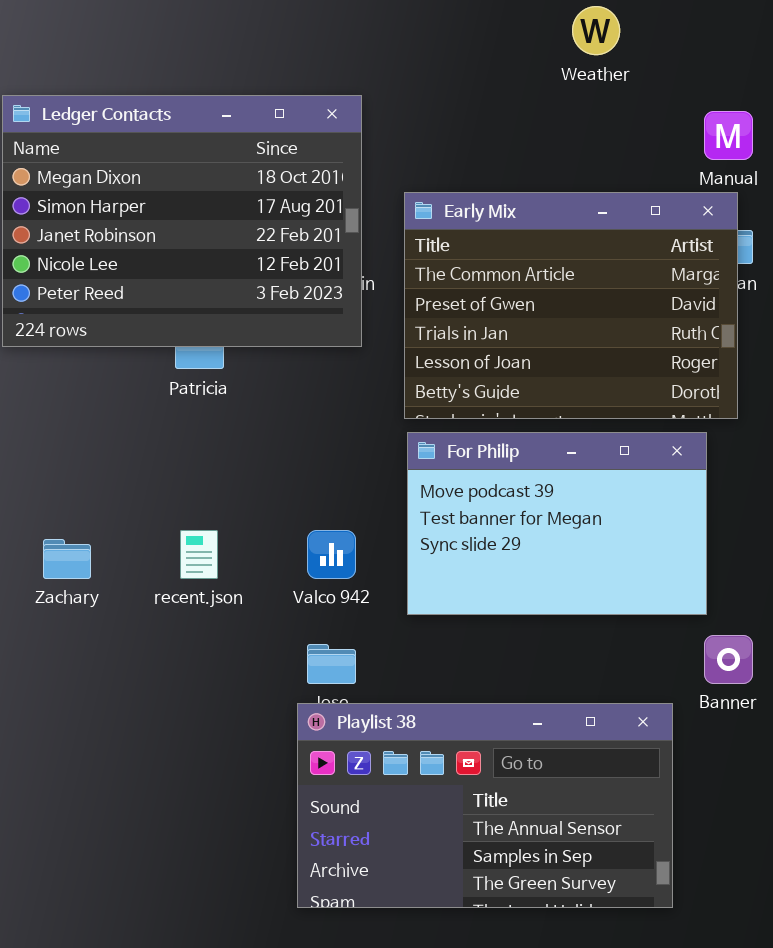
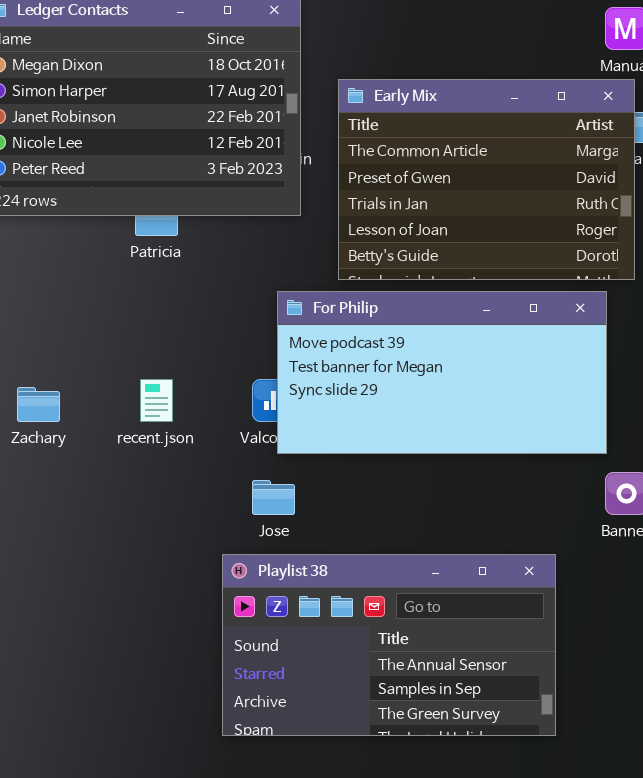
For Philip: [407,432,707,615] -> [277,291,607,454], resized
Playlist 38: [297,703,673,908] -> [222,554,556,736], moved

